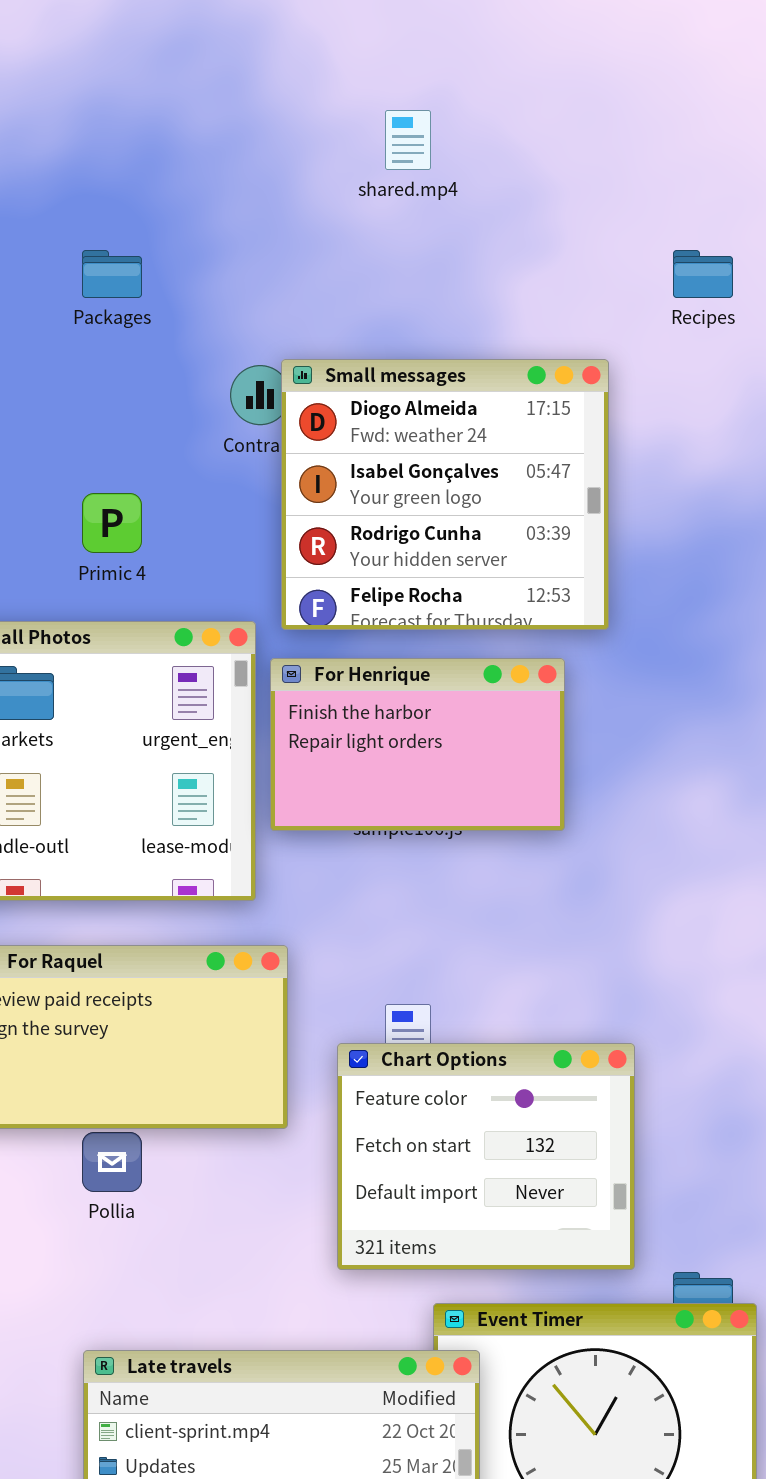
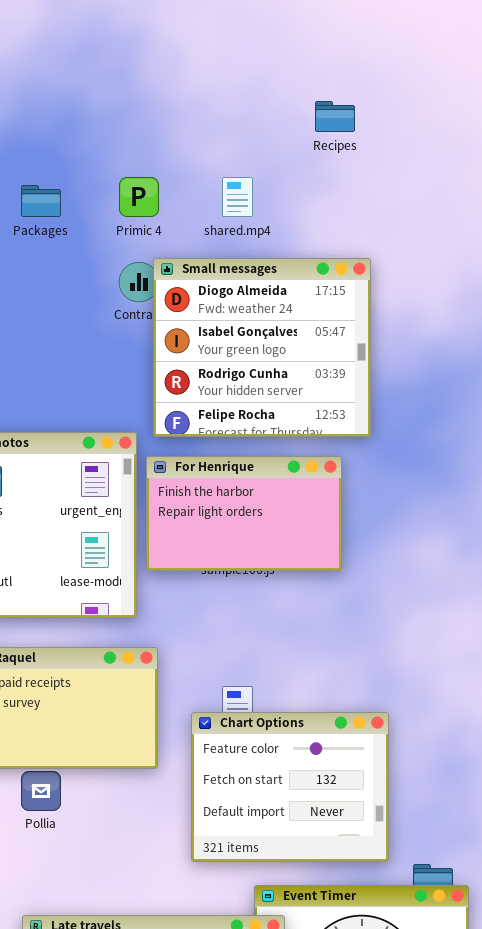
shared.mp4: [385,110,431,170] -> [222,177,253,217], moved
Recipes: [673,250,733,298] -> [315,101,355,132], moved
Primic 4: [82,493,142,553] -> [119,177,159,217], moved

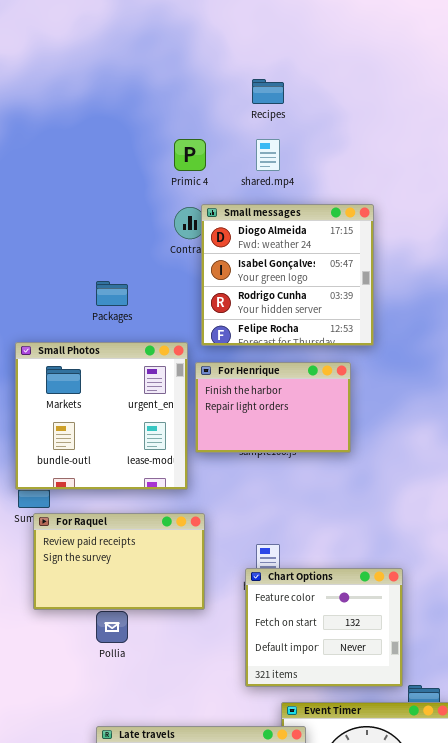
Recipes: [315,101,355,132] -> [252,79,284,104], moved
Packages: [21,185,61,217] -> [96,281,128,306], moved
Chart Options: [191,712,389,862] -> [245,568,403,687], moved

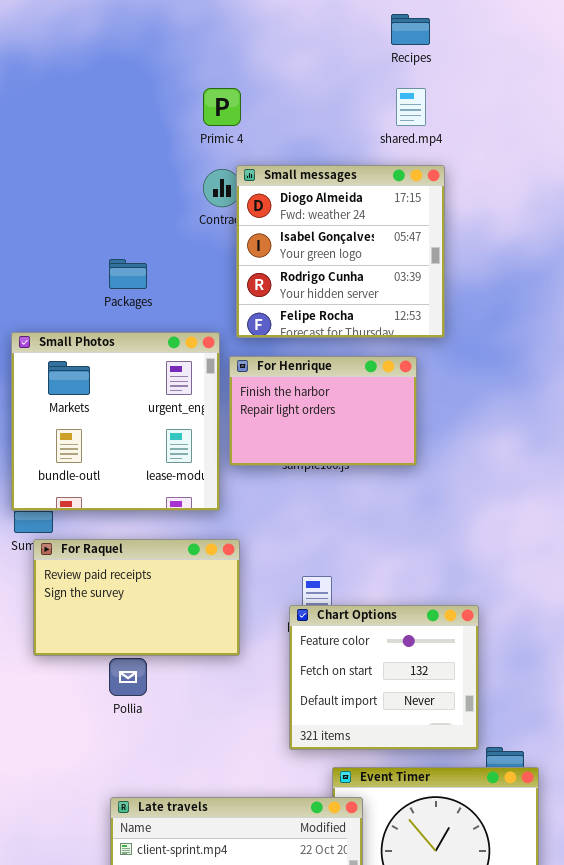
Recipes: [252,79,284,104] -> [391,14,430,45], moved
shared.mp4: [256,139,280,171] -> [396,88,426,126], moved

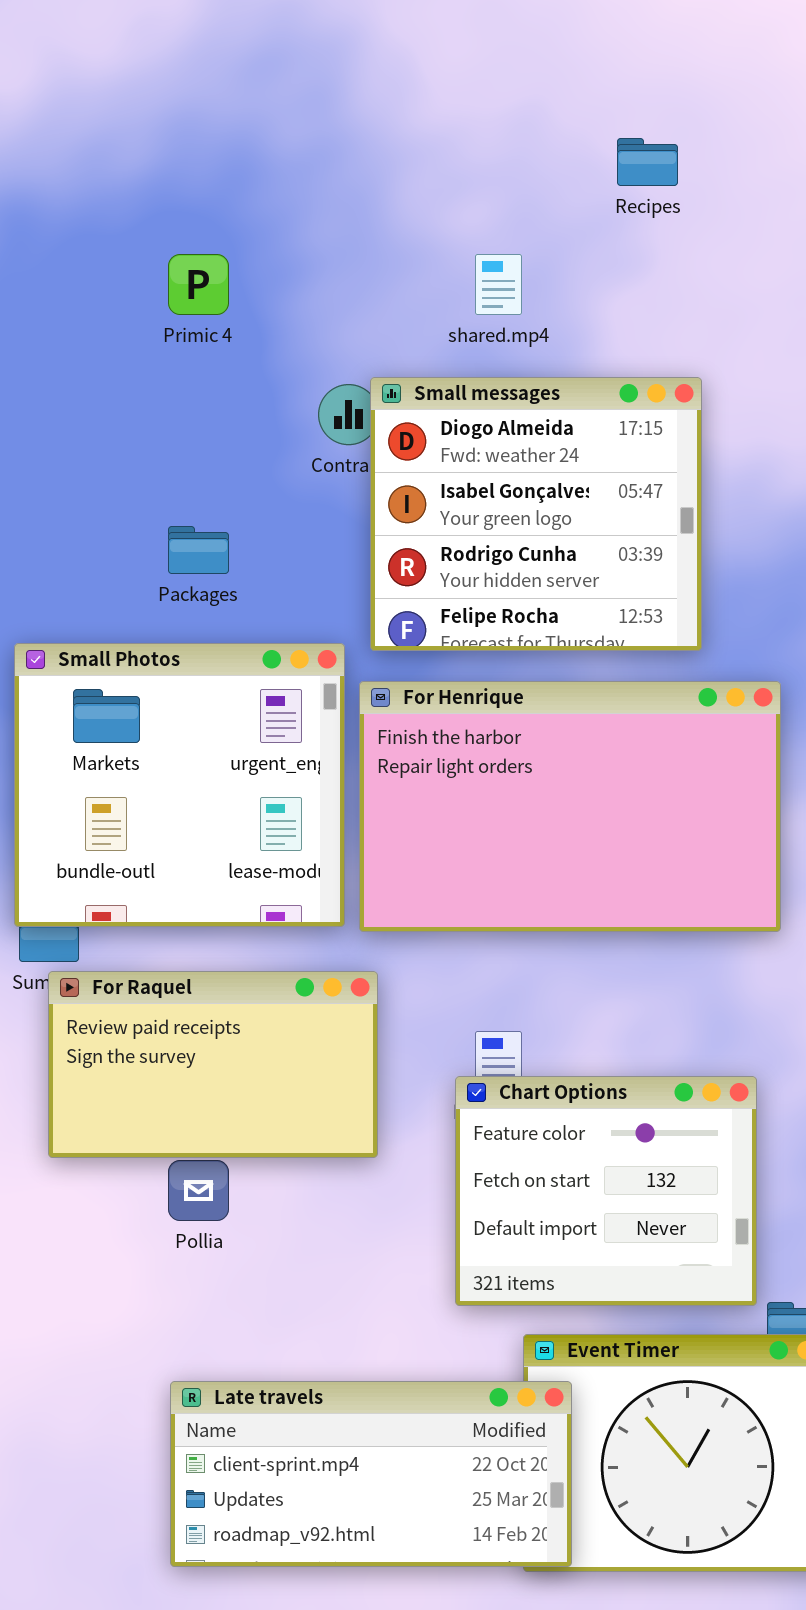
Primic 4: [203,88,241,126] -> [168,254,229,315], moved
shared.mp4: [396,88,426,126] -> [475,254,522,315], moved
For Henrique: [229,356,417,466] -> [359,681,781,932], resized

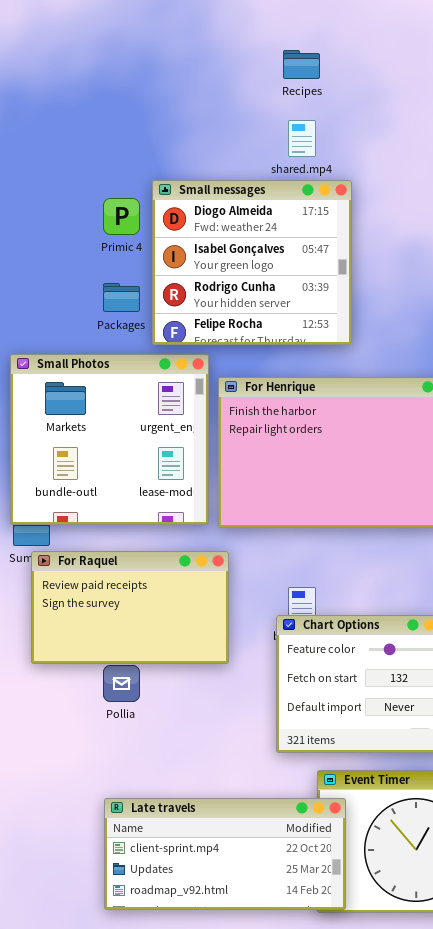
Recipes: [617,138,678,186] -> [283,50,320,79], moved
Primic 4: [168,254,229,315] -> [103,198,140,235], moved
Small messages: [370,377,702,651] -> [152,180,352,345], moved

